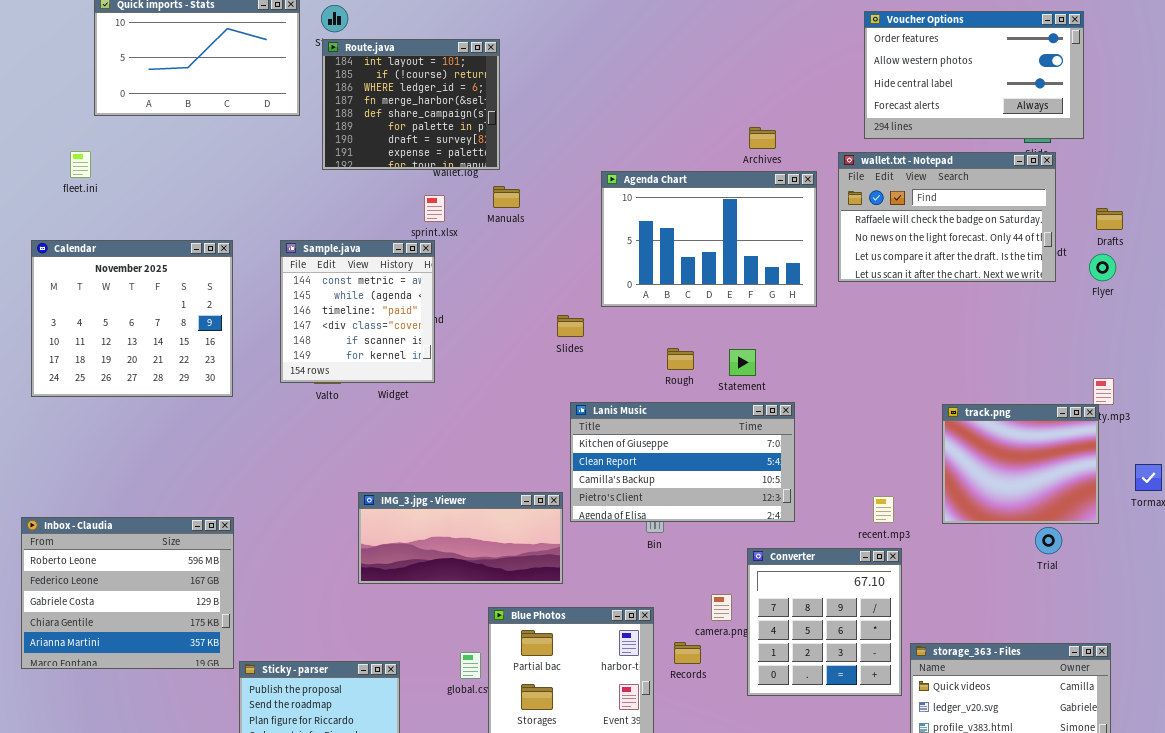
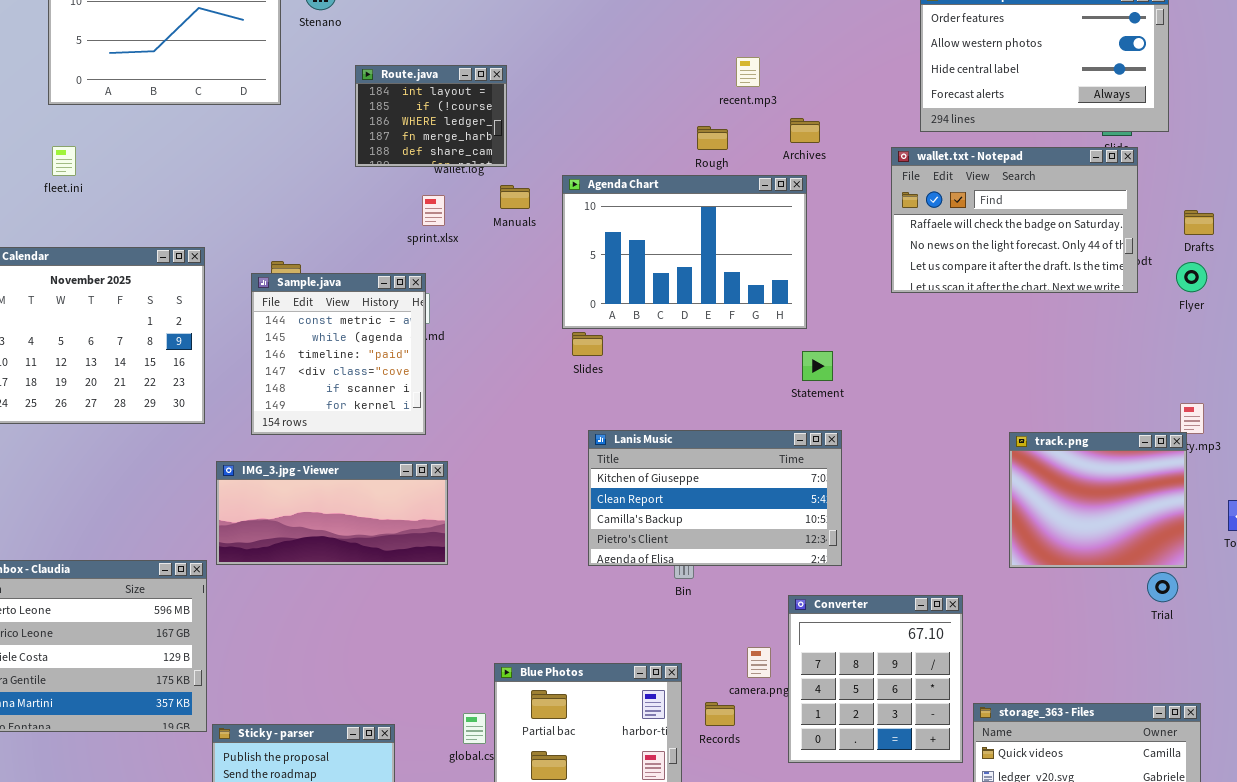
Route.java: [322,39,500,170] -> [355,65,507,167], resized
fleet.ini: [70,151,91,178] -> [52,146,76,176], moved
Agenda Chart: [601,171,817,307] -> [562,175,807,329], moved
Sample.java: [280,240,435,383] -> [251,273,426,435], moved
Rough: [667,348,694,370] -> [697,126,728,150], moved
Statement: [729,349,756,376] -> [802,351,833,381], moved
IMG_3.jpg - Viewer: [358,492,563,584] -> [216,461,448,565], moved
recent.mp3: [873,496,894,523] -> [736,57,760,87], moved
Trial: [1035,527,1062,554] -> [1147,572,1178,602], moved

